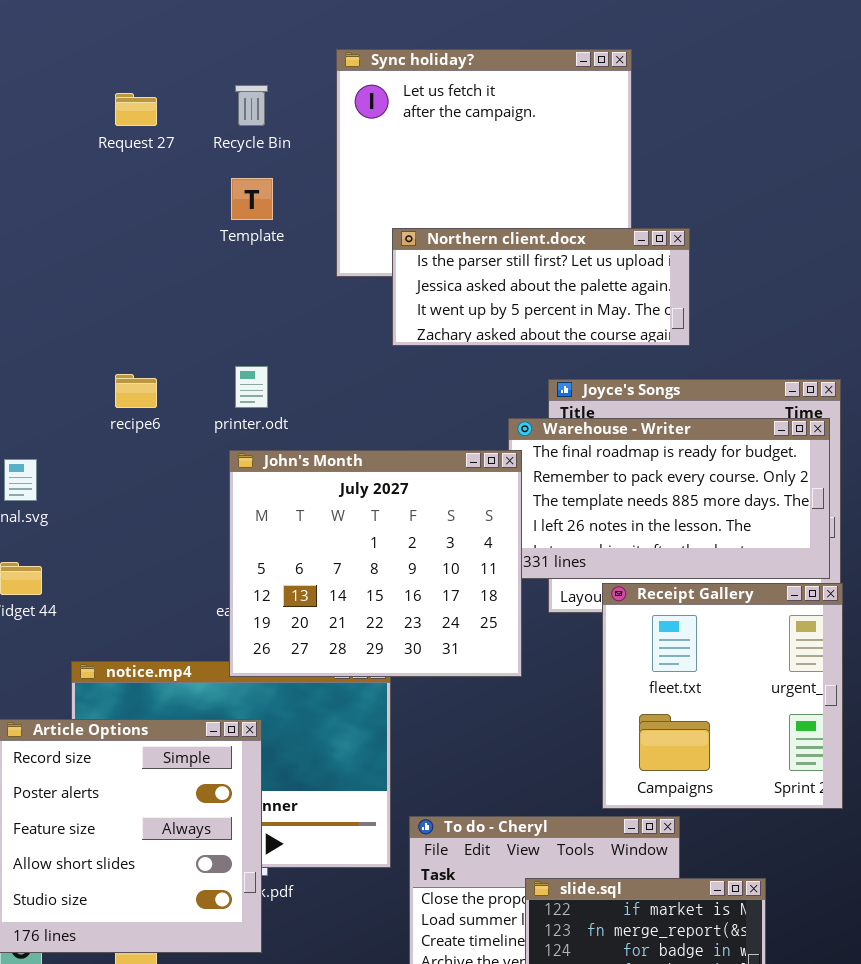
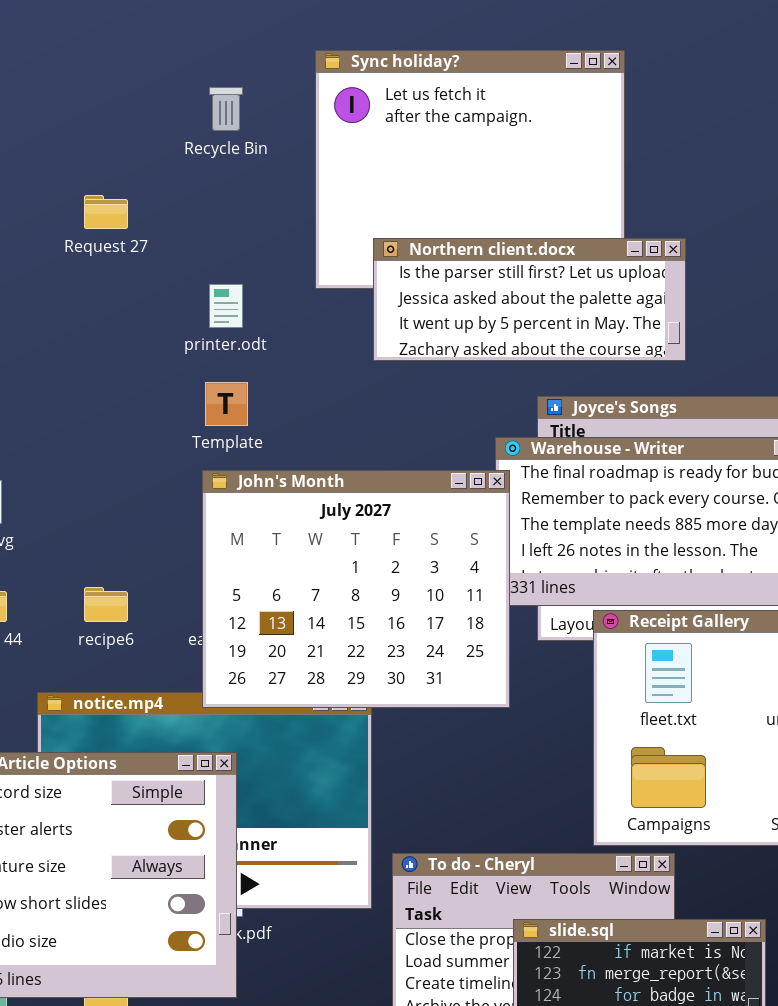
Request 27: [115,93,157,126] -> [84,195,128,229], moved
Template: [231,178,273,220] -> [205,382,248,426], moved
printer.odt: [235,366,268,408] -> [209,284,243,328], moved
recipe6: [115,374,157,408] -> [84,587,128,622], moved

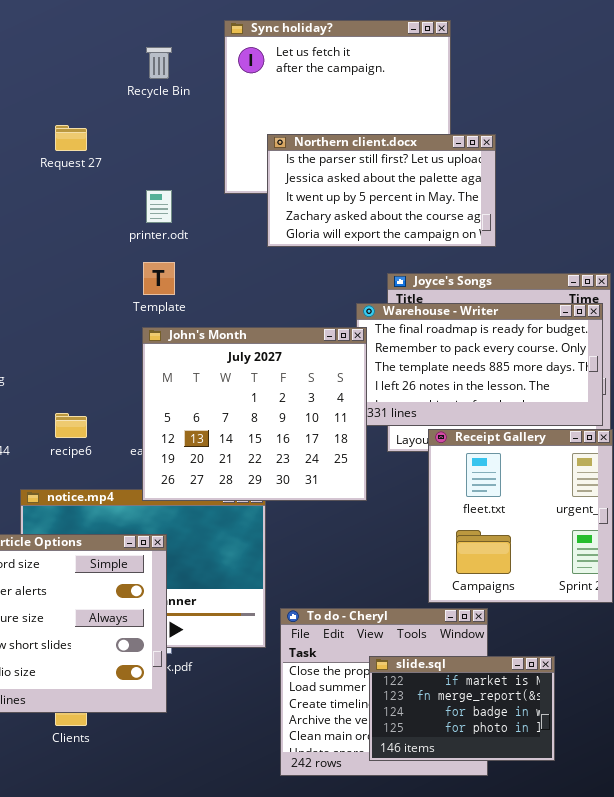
Northern client.docx: [373,238,686,361] -> [267,134,496,247], resized

